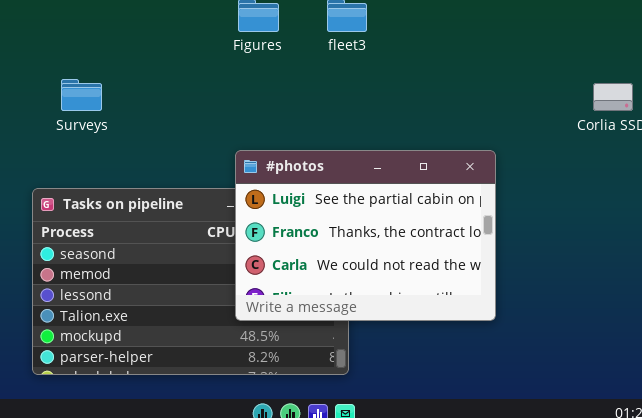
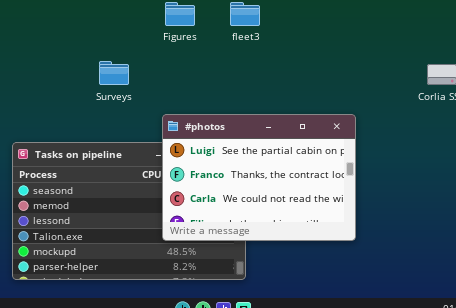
Surveys: [61,79,102,111] -> [99,61,129,85], moved

